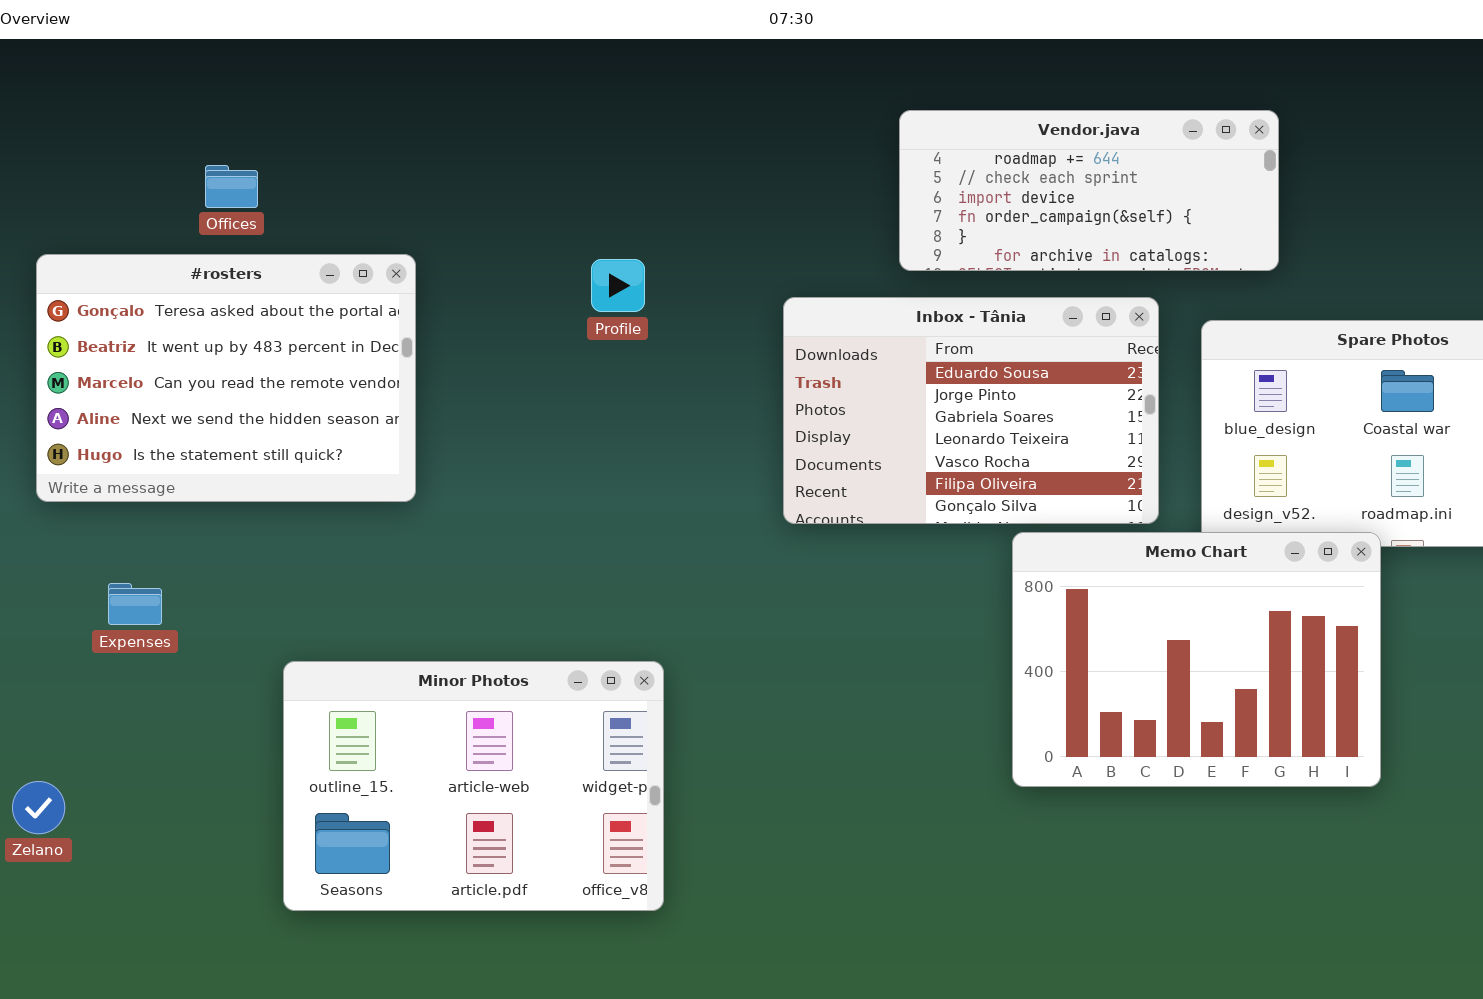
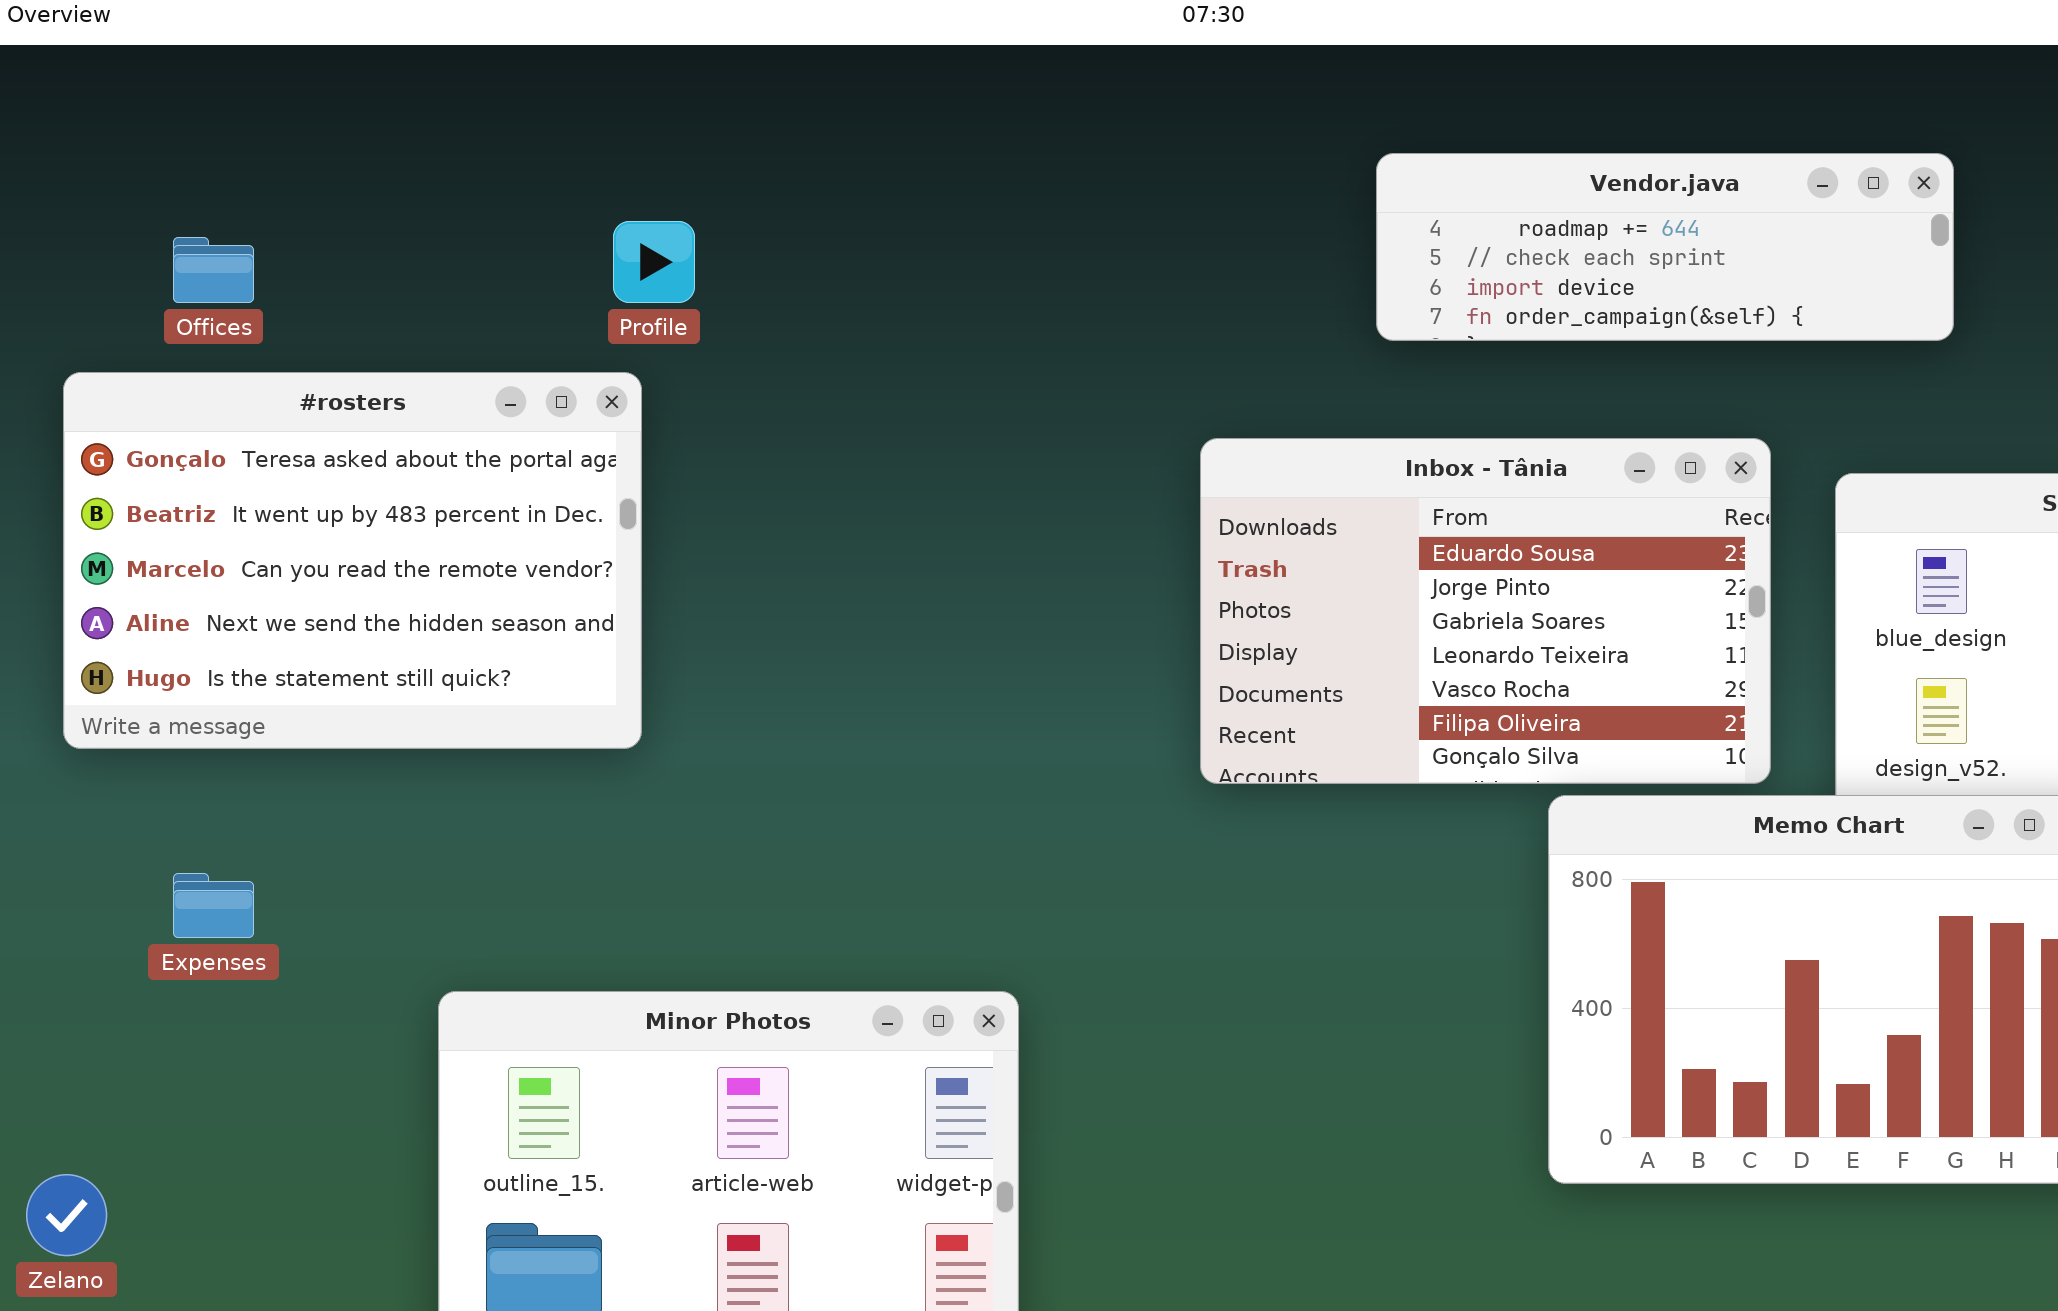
Vendor.java: [899,110,1279,271] -> [1376,153,1954,341], resized
Offices: [205,165,258,208] -> [173,237,254,303], moved
Profile: [591,259,645,312] -> [613,221,695,303], moved

